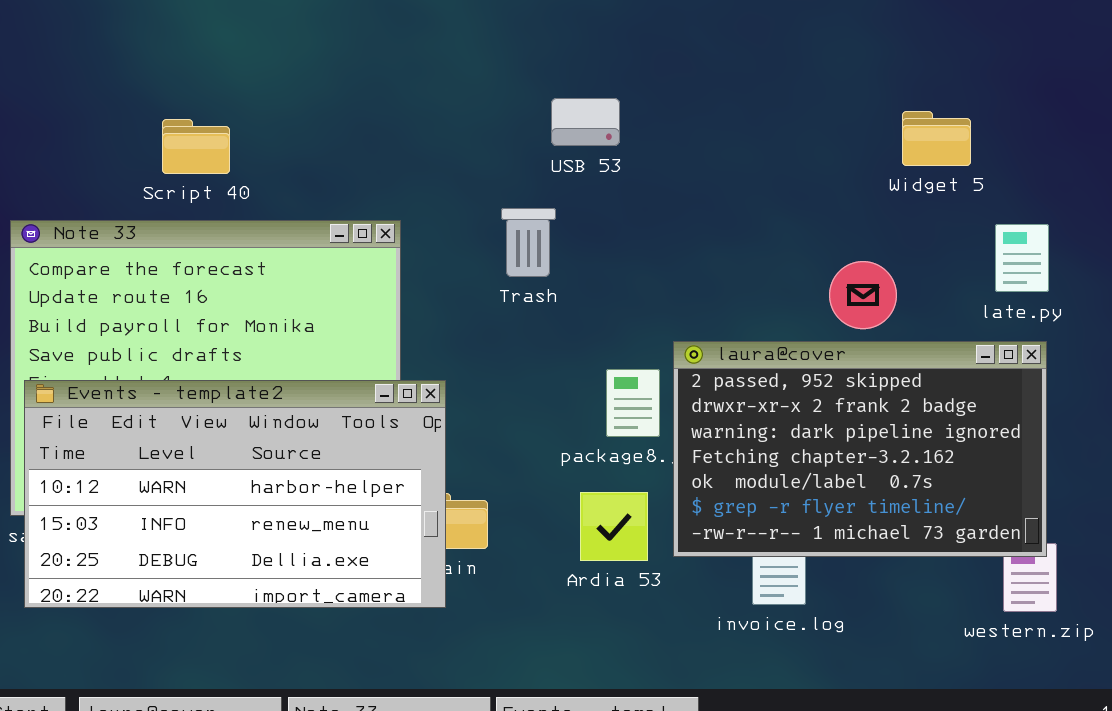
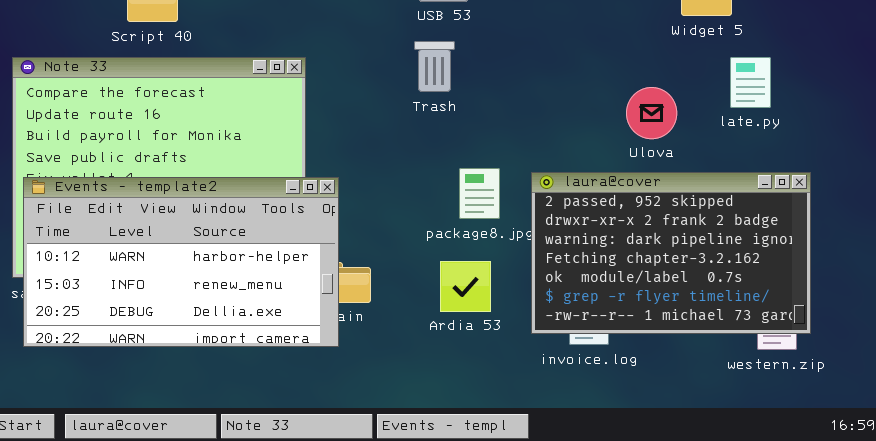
Trash: [501,208,556,277] -> [414,41,455,92], moved
late.py: [995,224,1049,292] -> [730,57,771,108], moved
laura@cover: [673,341,1047,557] -> [531,172,811,334], moved

